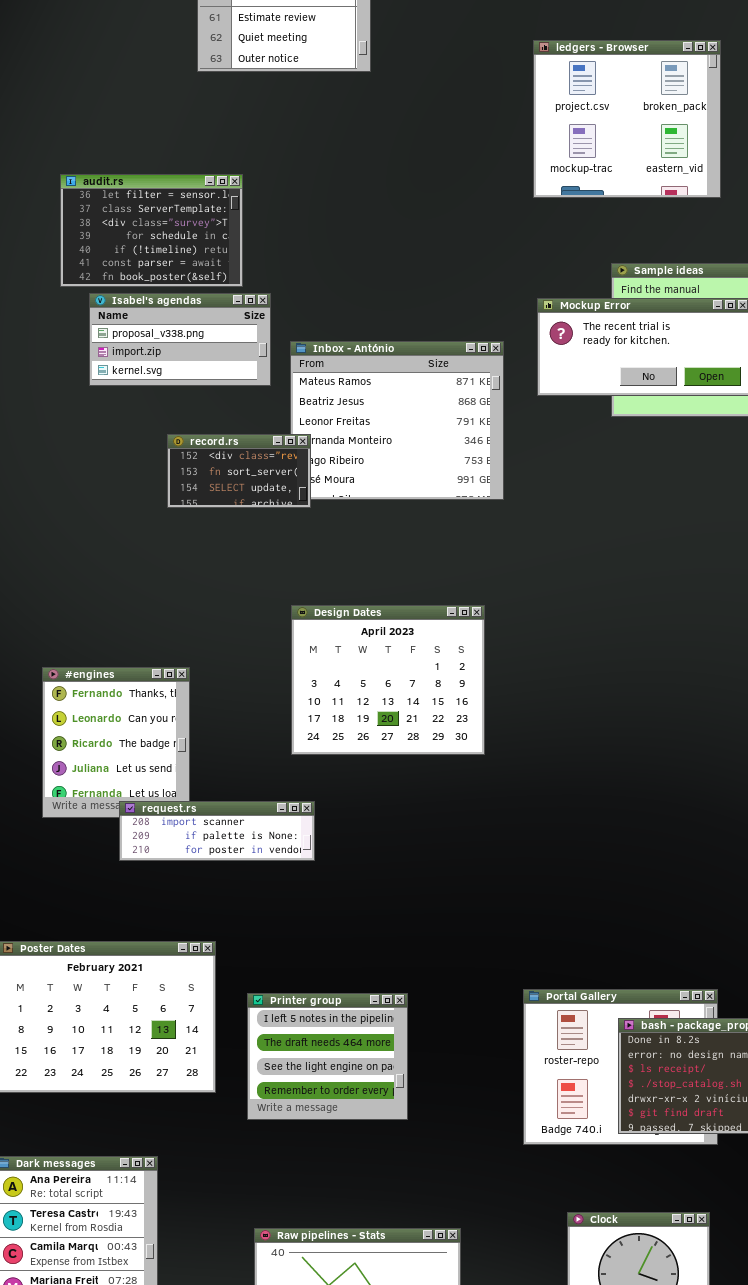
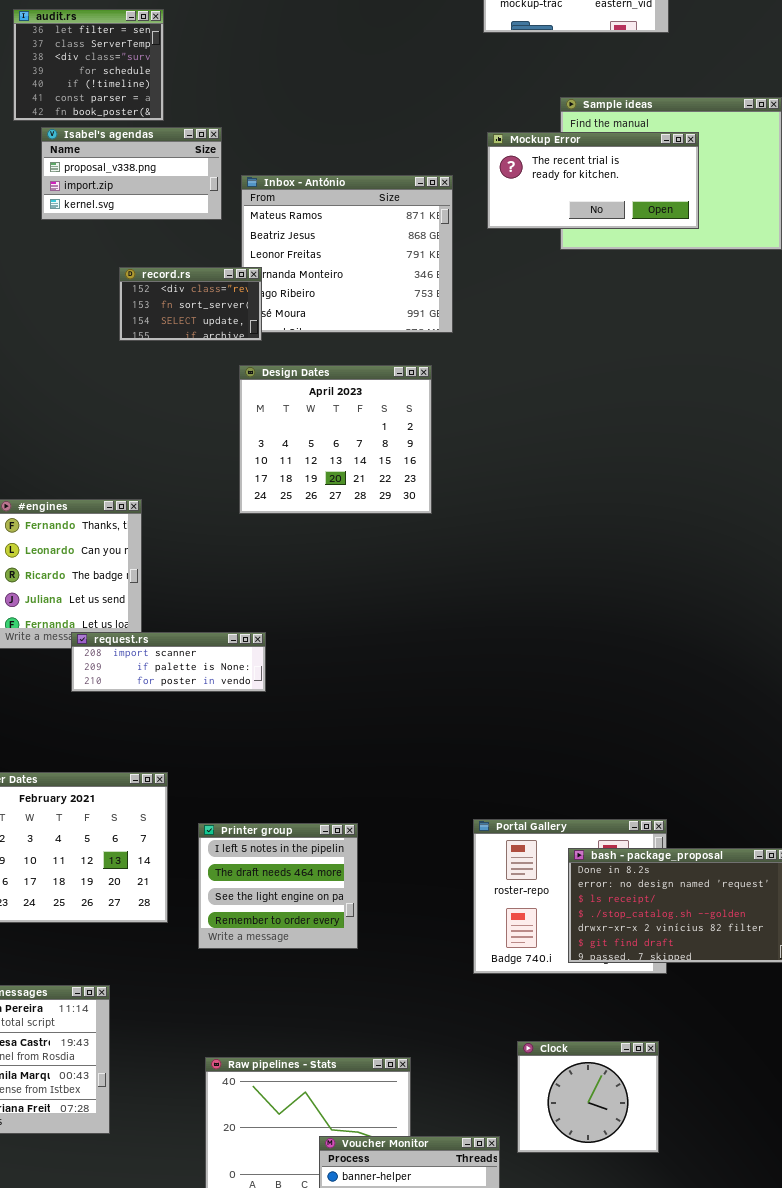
audit.rs: [60,174,243,287] -> [13,9,164,121], resized
Design Dates: [291,605,485,755] -> [239,365,432,514], moved

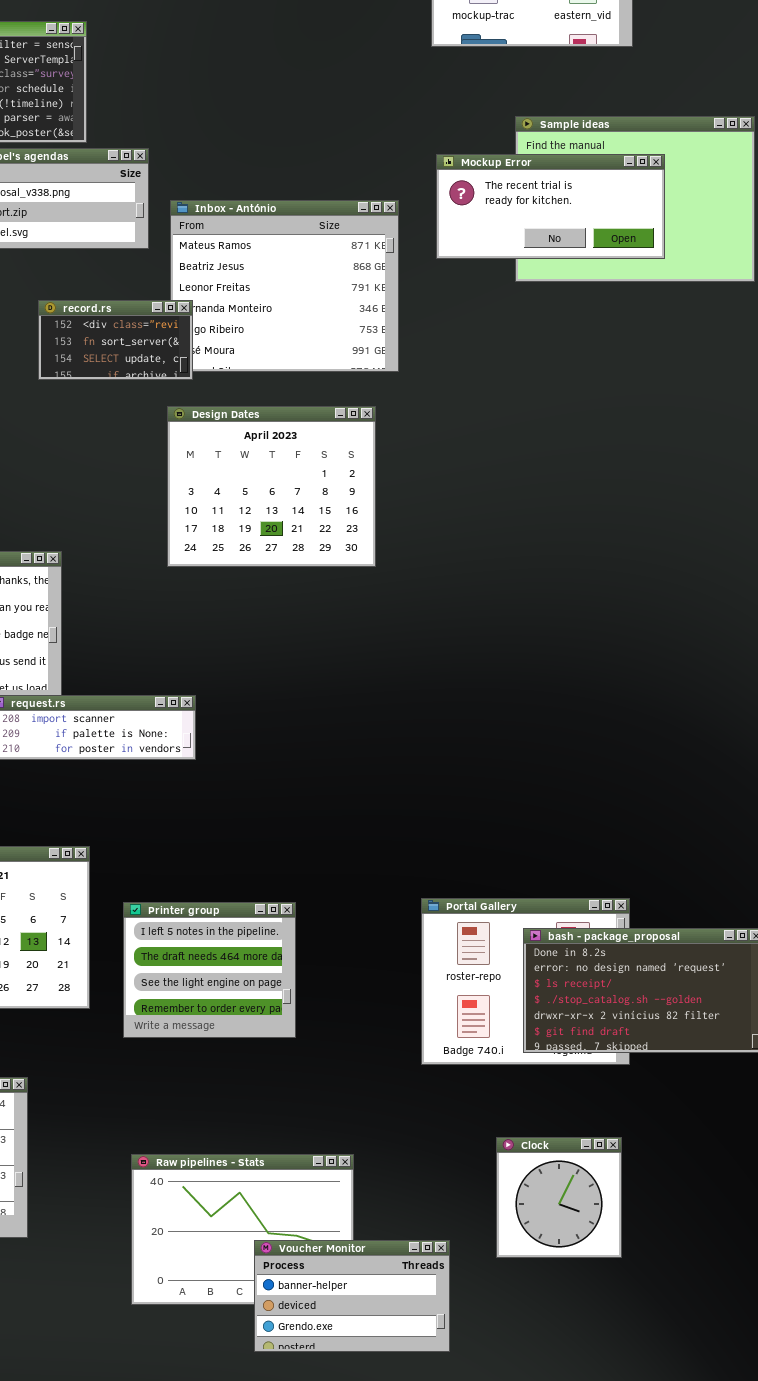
Clock: [517,1041,659,1153] -> [496,1137,622,1258], resized

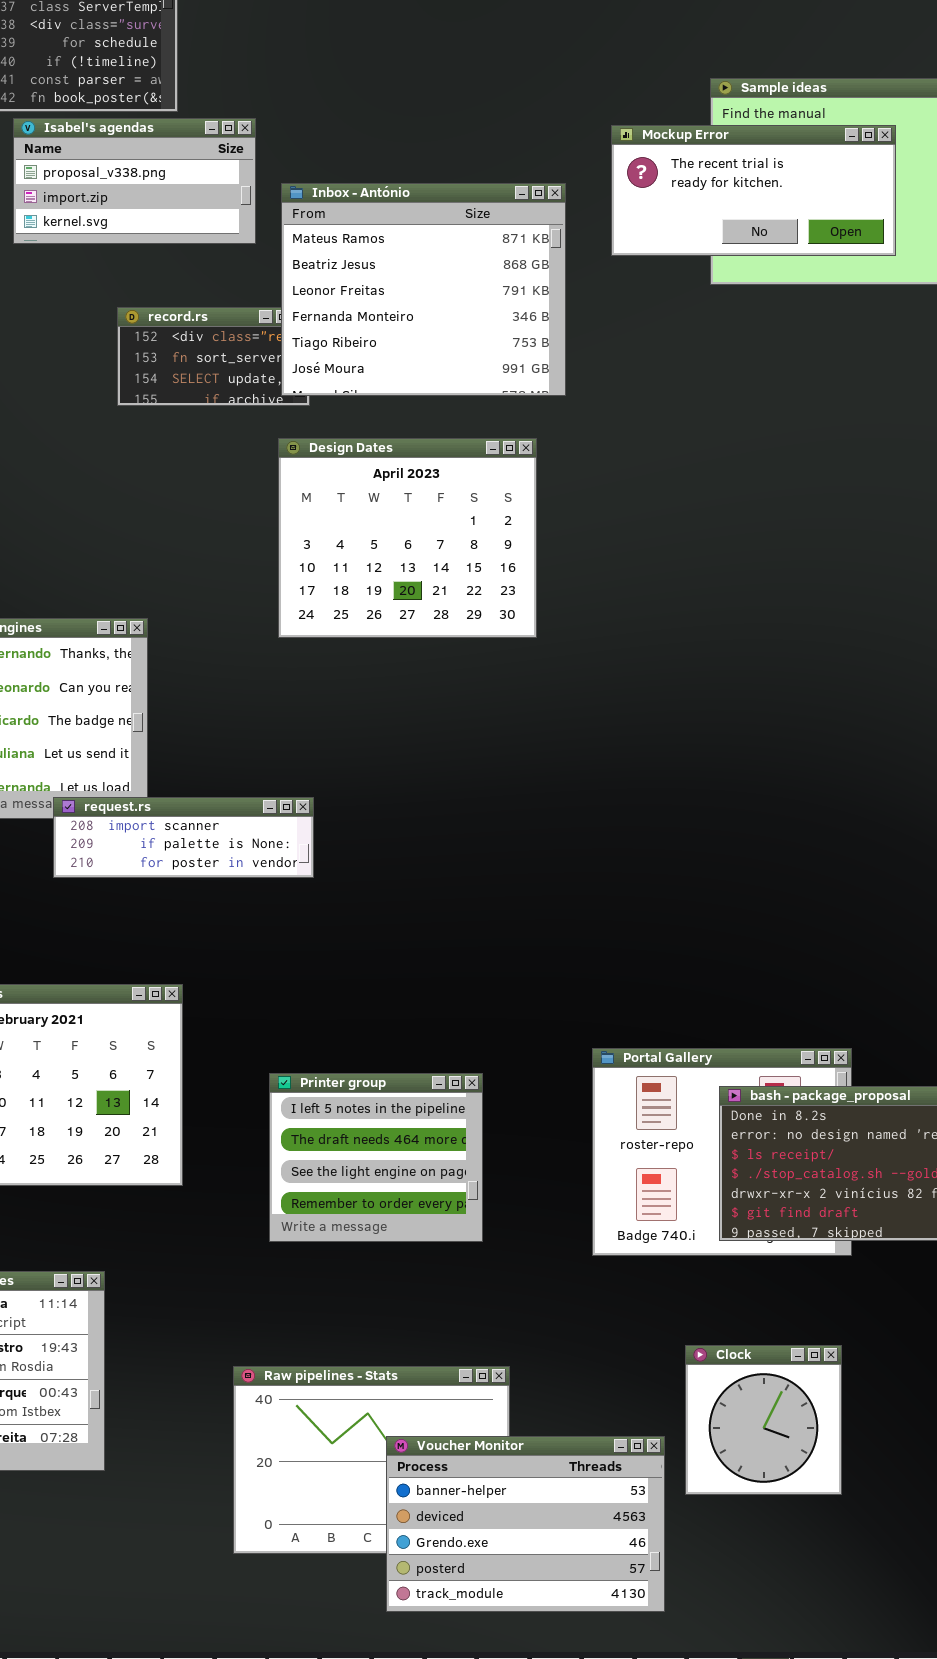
Inbox - António: [170,200,399,372] -> [281,183,566,396], raised
Printer group: [123,902,296,1038] -> [269,1073,483,1242], moved
Voucher Monitor: [254,1240,450,1352] -> [386,1436,665,1612], resized

